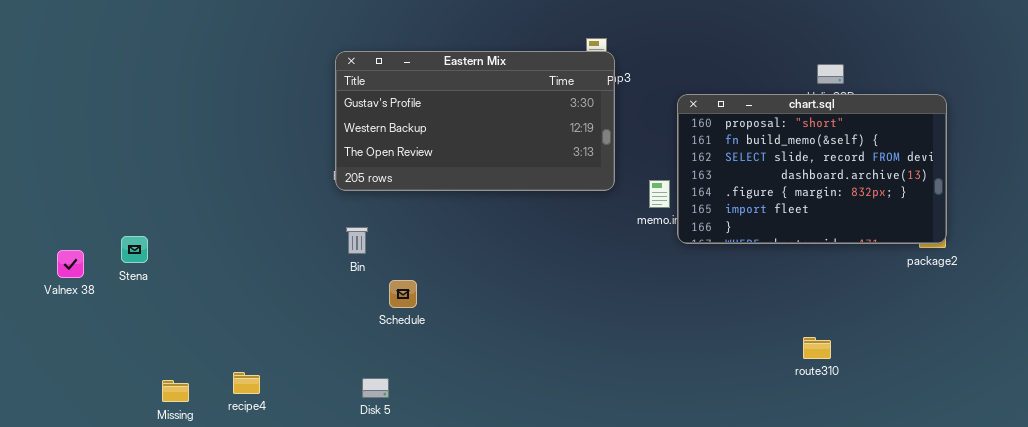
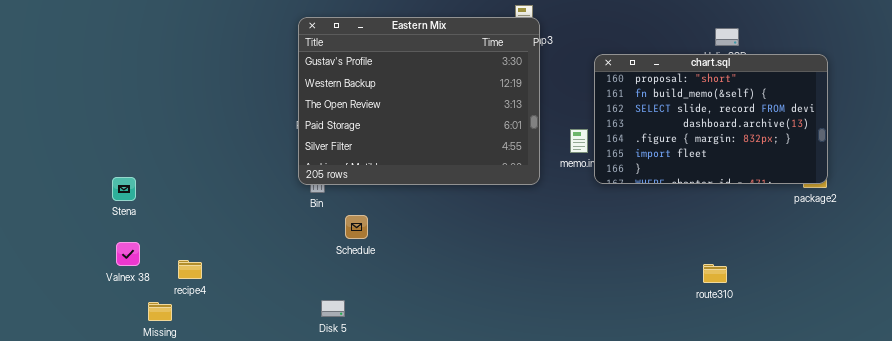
Eastern Mix: [335,51,615,191] -> [298,17,540,185], resized
Valnex 38: [57,250,84,278] -> [116,242,140,266], moved
recipe4: [233,372,260,394] -> [178,260,202,279], moved

